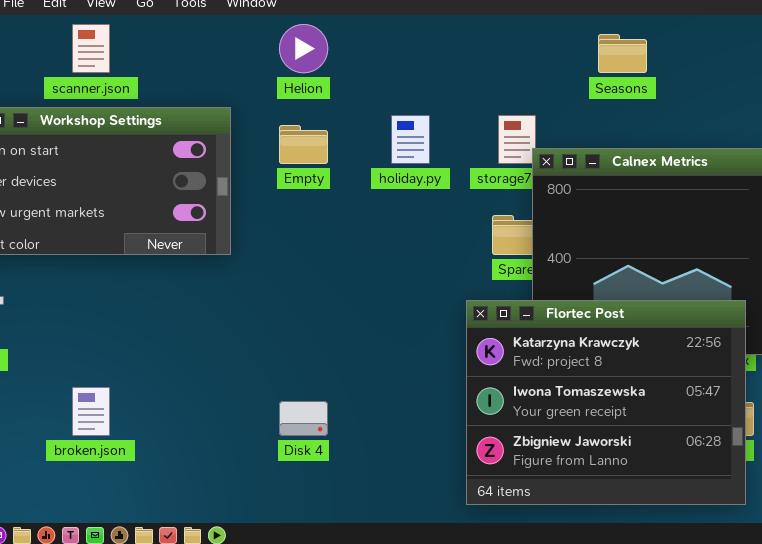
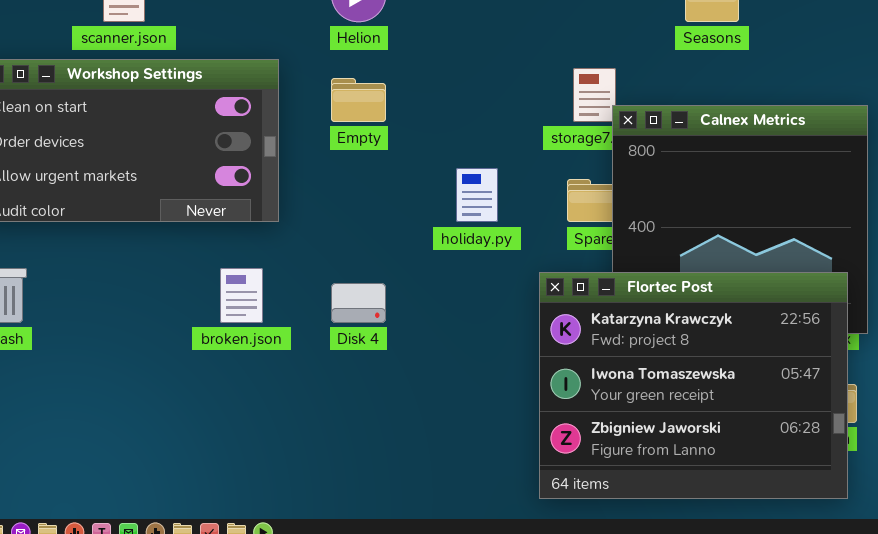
holiday.py: [391,115,430,164] -> [456,168,498,222], moved
broken.json: [72,387,110,436] -> [220,268,263,323], moved
Disk 4: [279,401,328,436] -> [331,283,386,323], moved

